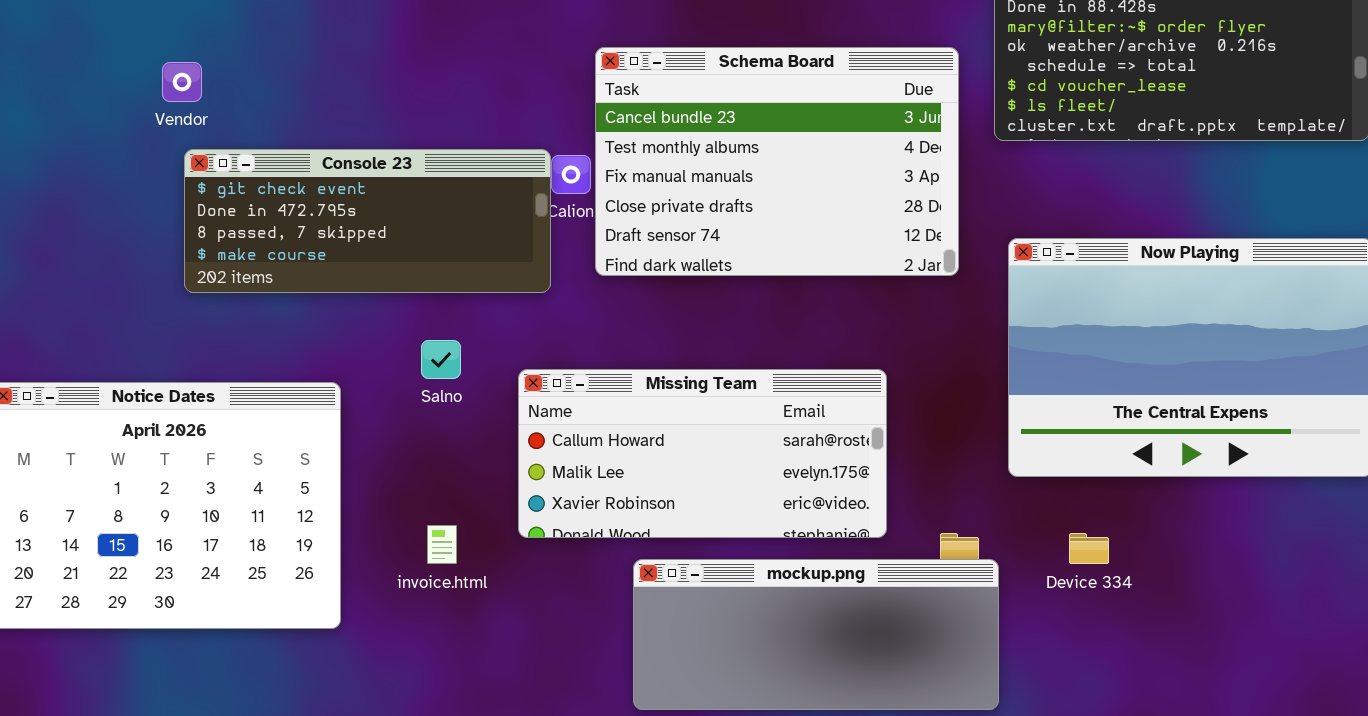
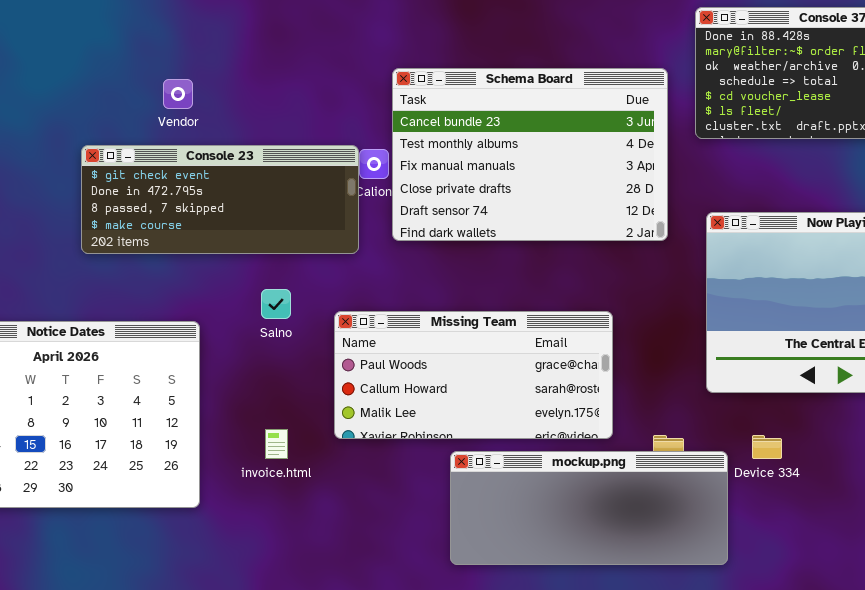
Vendor: [162,62,202,102] -> [163,79,193,109], moved
Missing Team: [518,369,887,538] -> [334,311,613,439], scrolled up 1 row
mockup.png: [633,559,999,710] -> [450,451,728,565], moved

